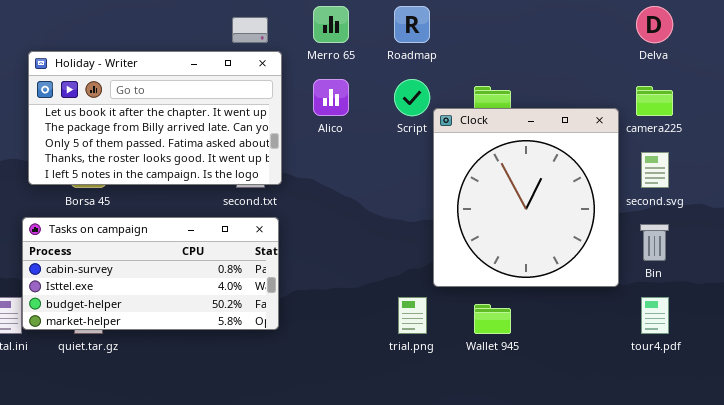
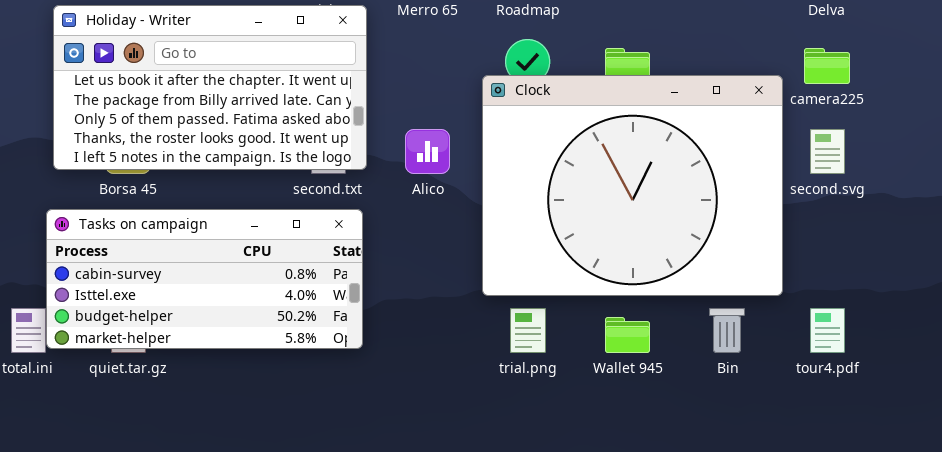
Alico: [313,79,349,116] -> [405,129,450,174], moved
Clock: [433,108,619,287] -> [482,75,783,296], resized
Bin: [640,224,669,261] -> [709,308,745,353], moved

